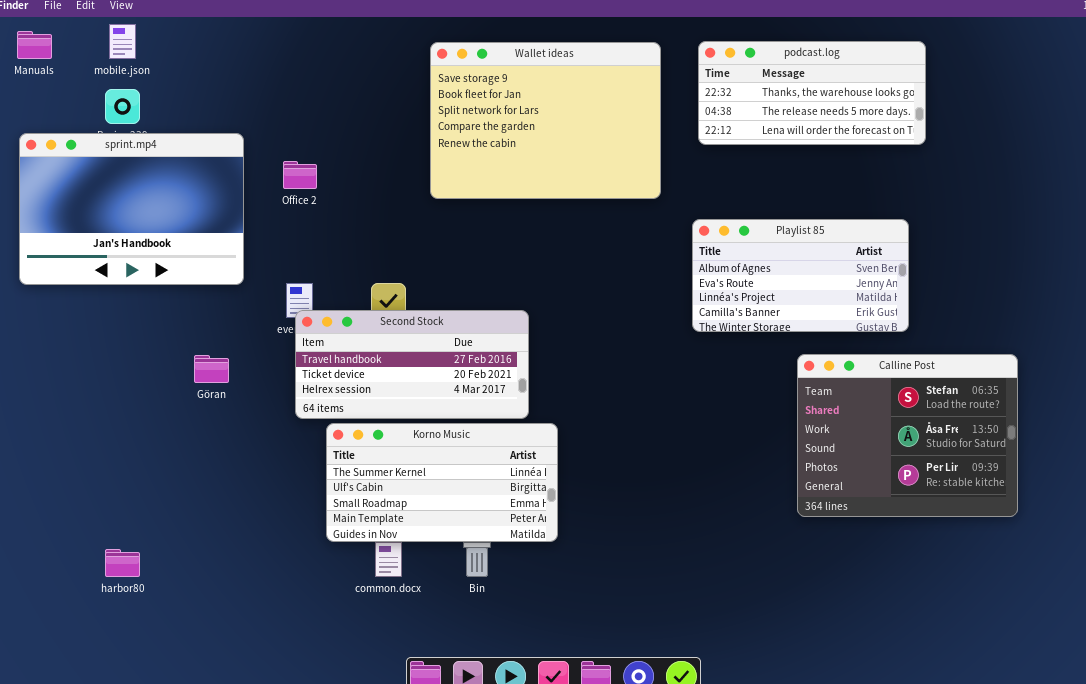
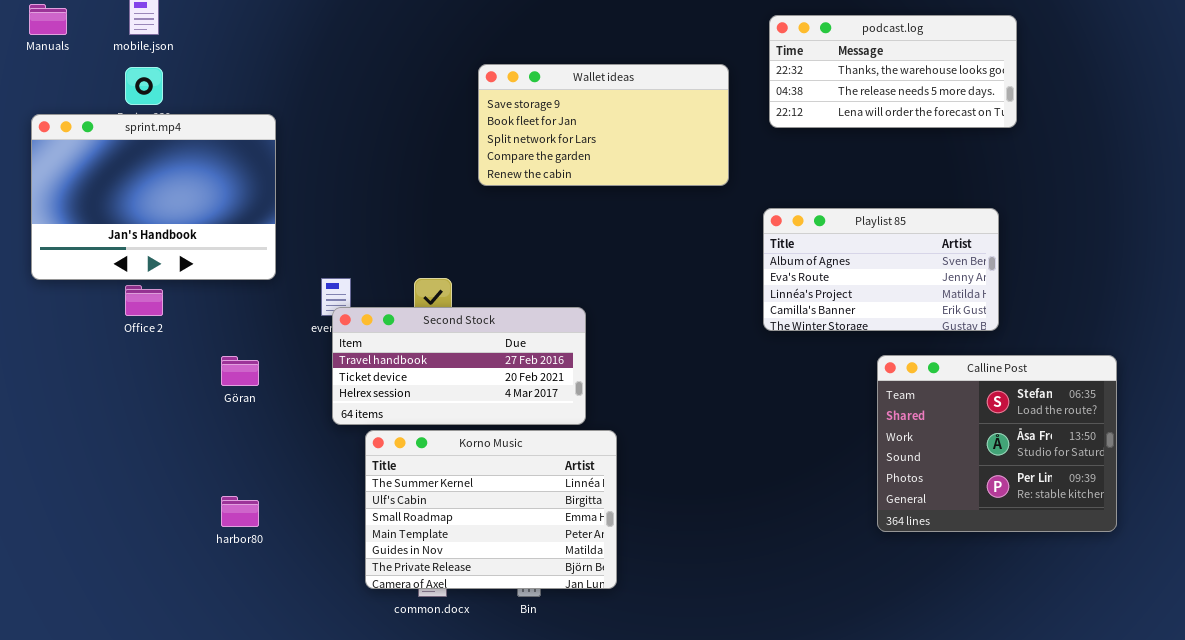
Wallet ideas: [430,42,661,199] -> [478,64,729,186], resized
Office 2: [283,161,317,189] -> [125,285,163,316], moved
Korno Music: [326,423,558,542] -> [365,430,617,589], resized
harbor80: [105,549,140,577] -> [221,496,259,527], moved

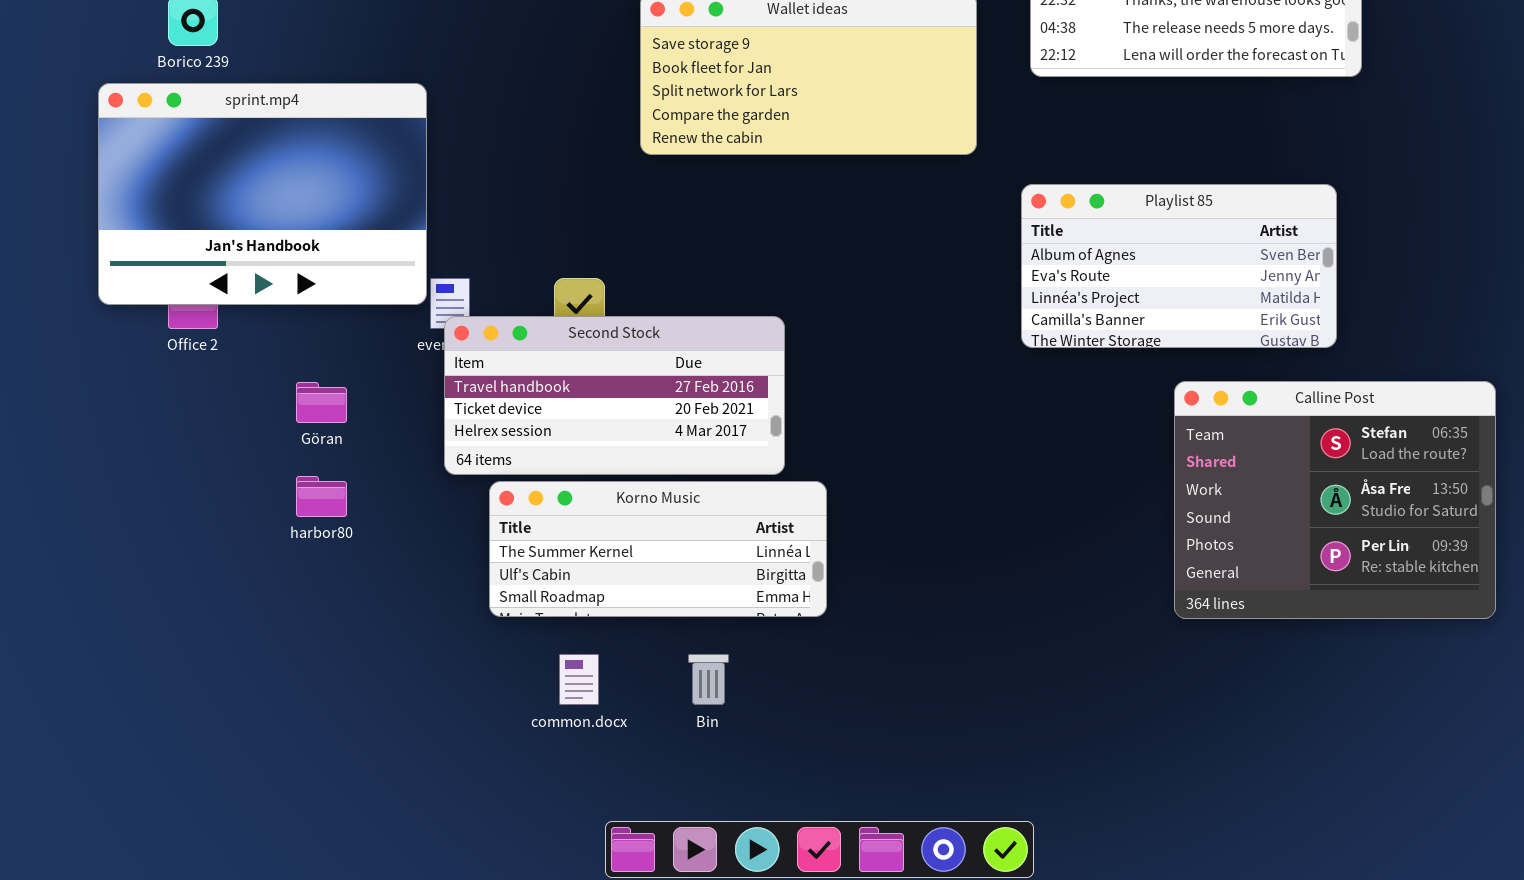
sprint.mp4: [31,114,276,280] -> [98,83,427,305], moved
Korno Music: [365,430,617,589] -> [489,481,827,617], resized
harbor80: [221,496,259,527] -> [296,476,347,517], moved

